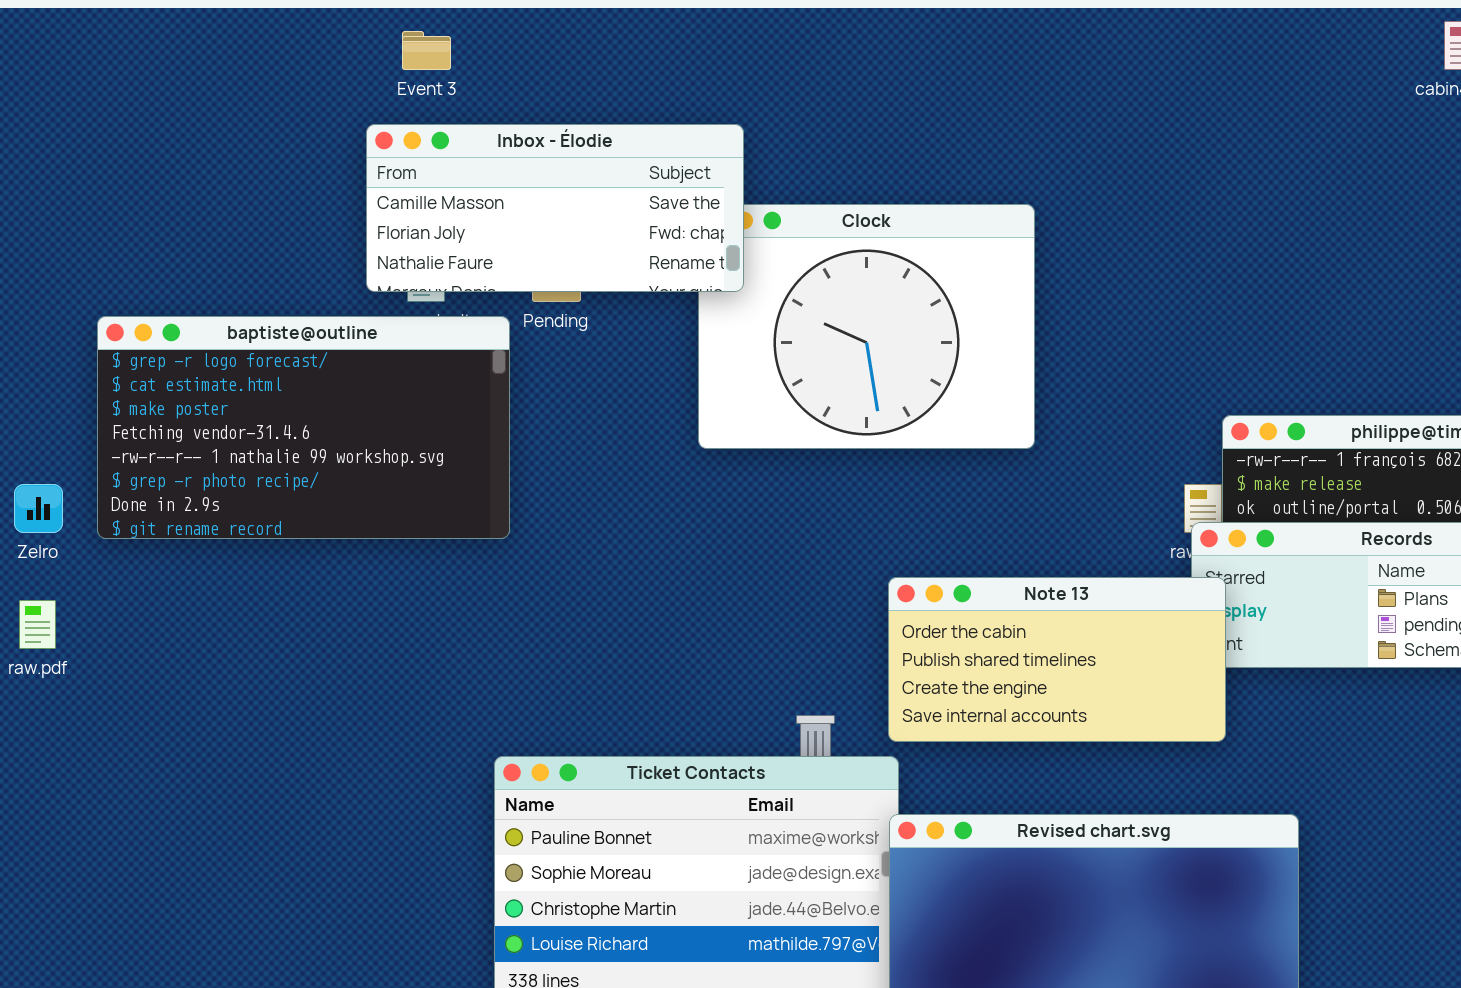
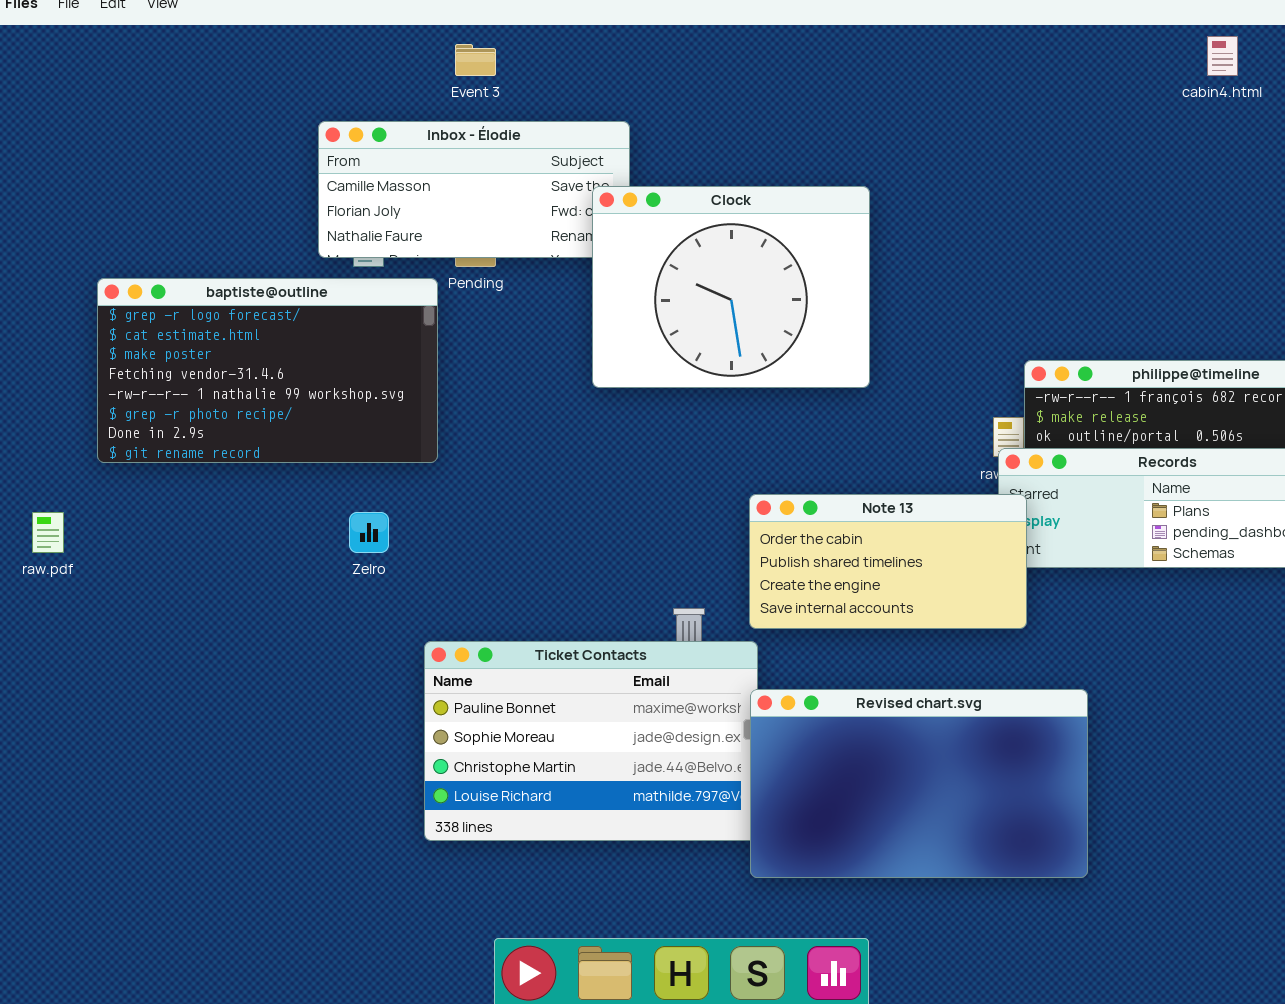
Event 3: [402,31,451,70] -> [455,44,496,76], moved
Clock: [698,204,1035,449] -> [592,186,870,388], raised
Zelro: [14,484,63,533] -> [349,512,389,553], moved

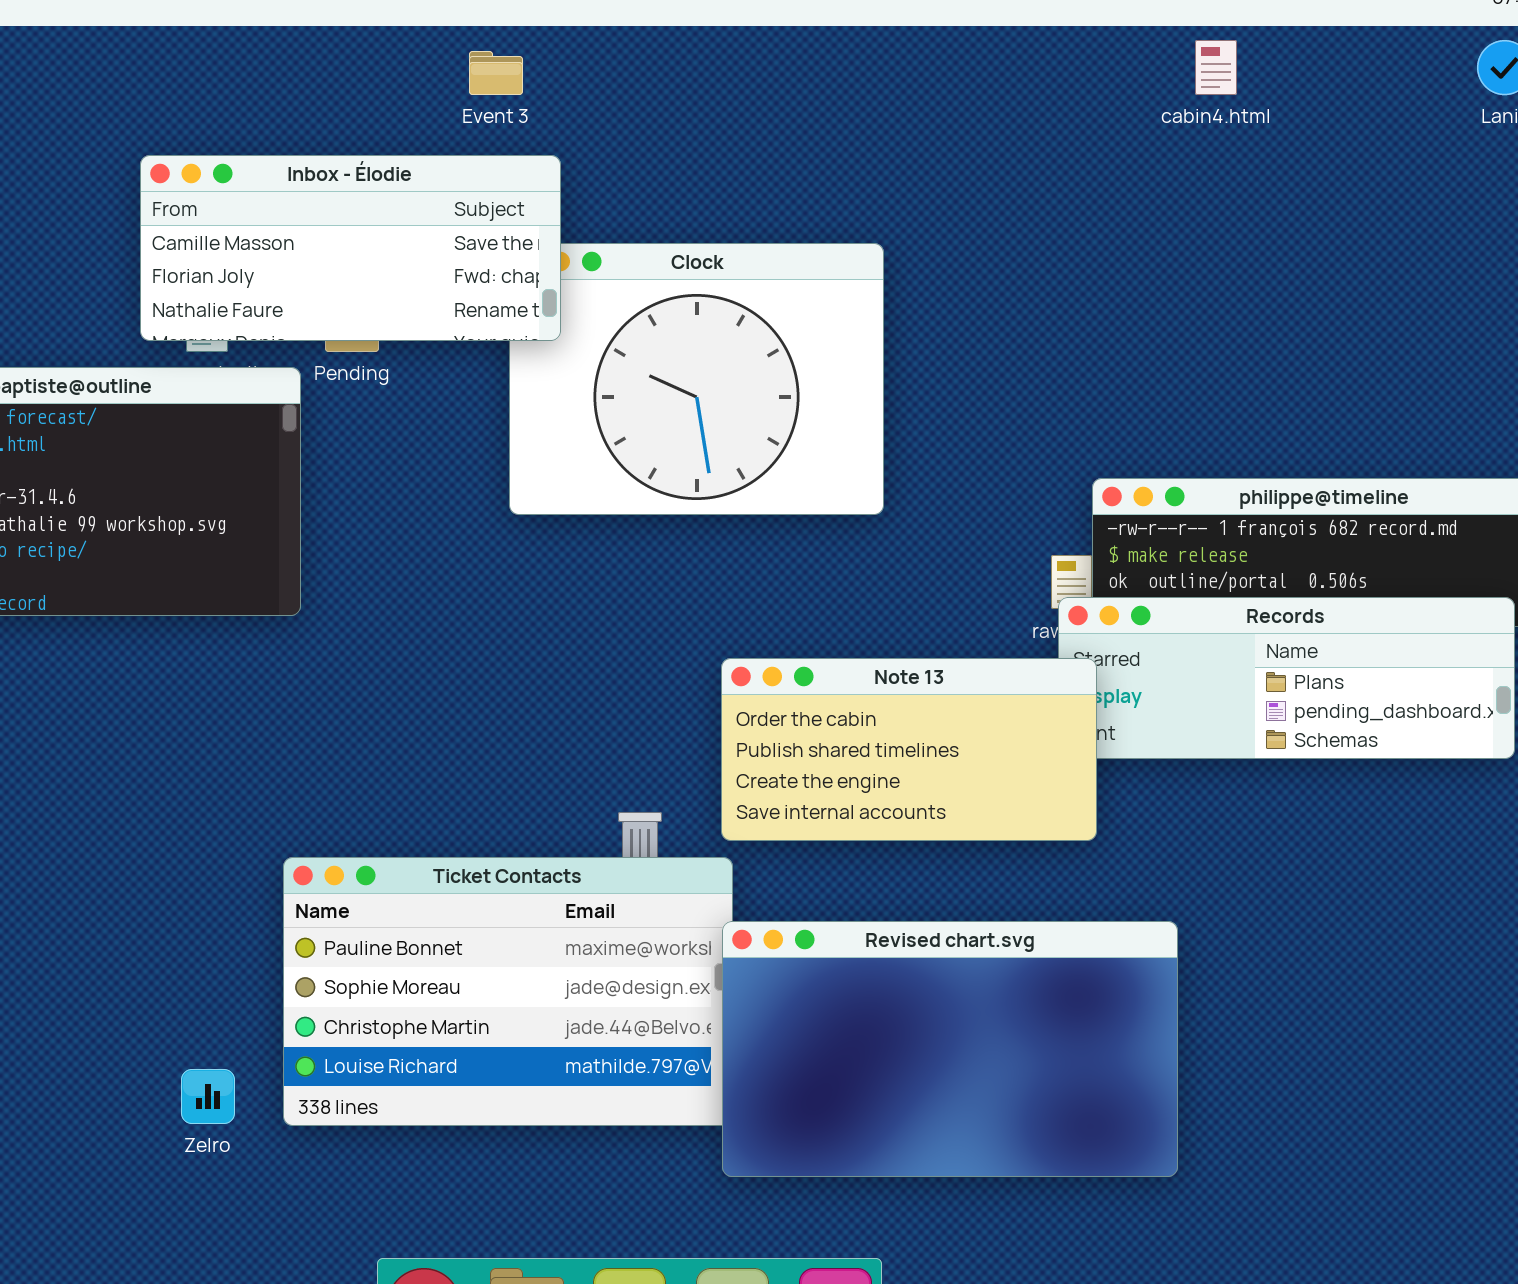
cabin4.html: [1207,36,1238,76] -> [1195,40,1237,95], moved
Event 3: [455,44,496,76] -> [469,51,523,95], moved
Inbox - Élodie: [318,121,630,258] -> [140,155,561,341], raised
Zelro: [349,512,389,553] -> [181,1069,235,1124], moved

